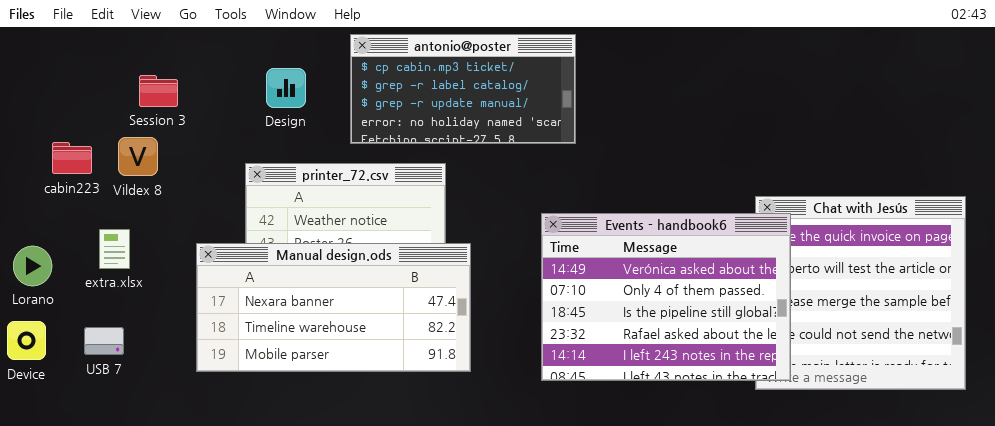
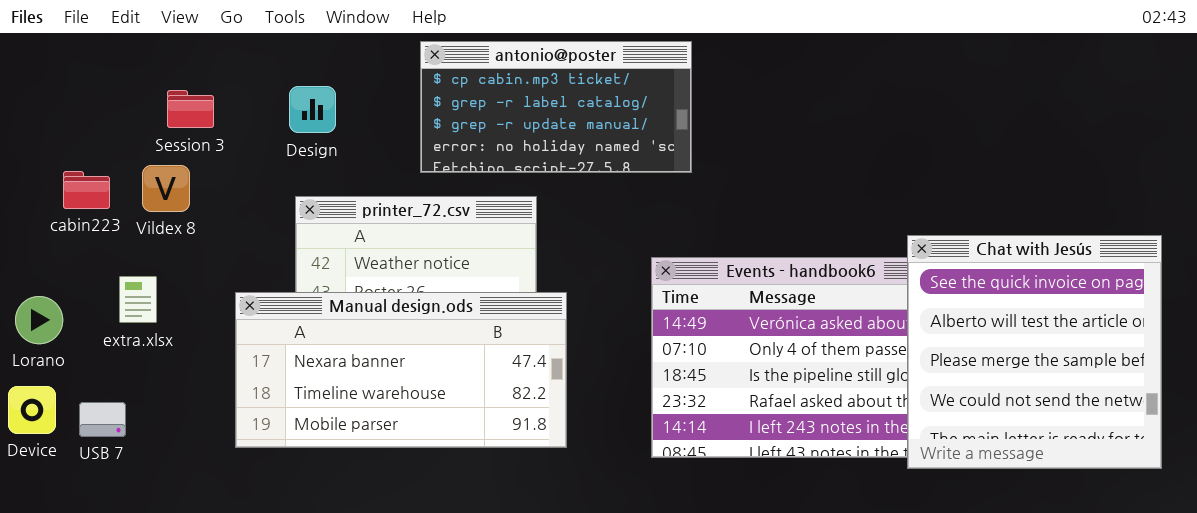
Design: [266,68,306,108] -> [289,86,336,133], moved
Chat with Jesús: [755,196,966,390] -> [907,235,1162,469], raised
USB 7: [84,327,124,355] -> [79,402,126,437], moved

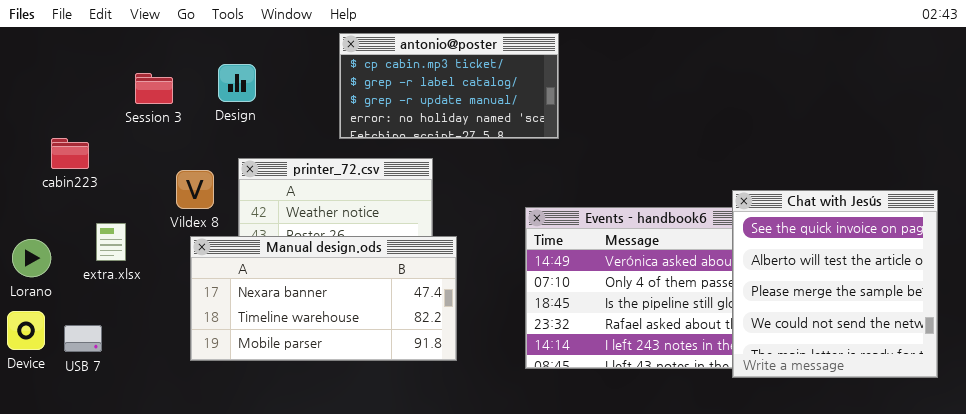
Design: [289,86,336,133] -> [218,64,256,102], moved
Vildex 8: [142,165,190,212] -> [176,170,214,209], moved

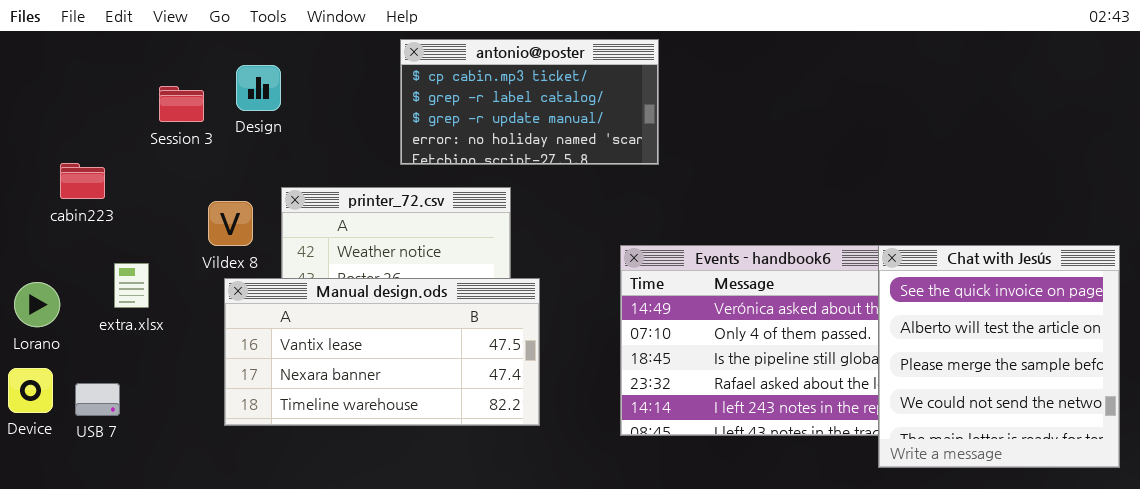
Design: [218,64,256,102] -> [236,65,281,111], moved
Chat with Jesús: [732,190,938,378] -> [878,245,1120,468], moved
Manual design.ods: [190,236,457,361] -> [224,278,540,426], scrolled up 1 row

